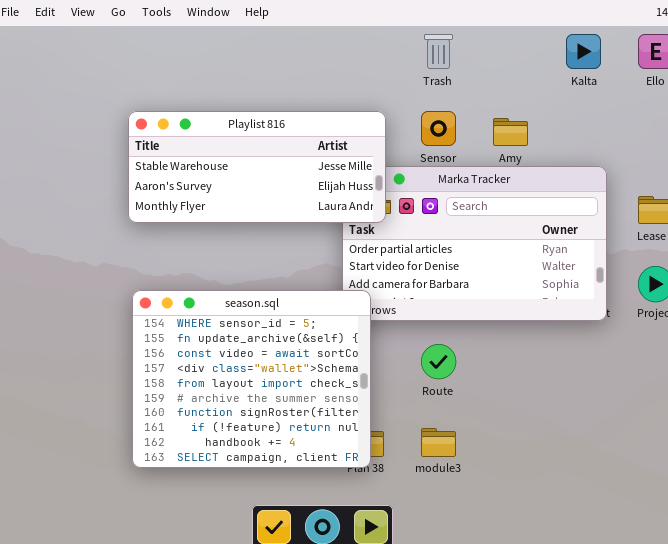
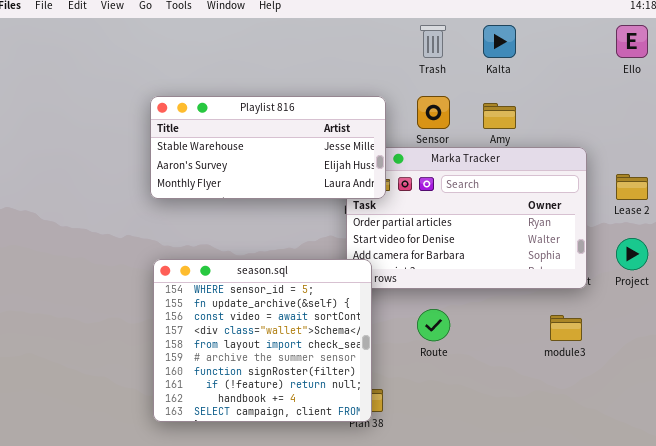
Kalta: [566,34,601,69] -> [483,25,516,58], moved
module3: [421,428,456,457] -> [550,315,582,341], moved

